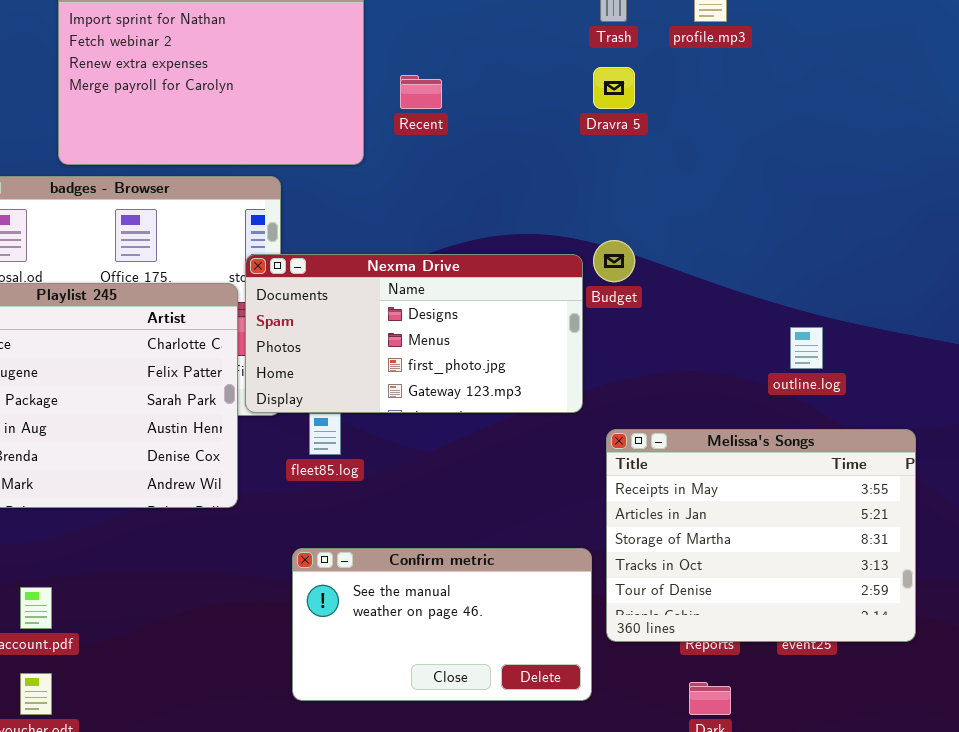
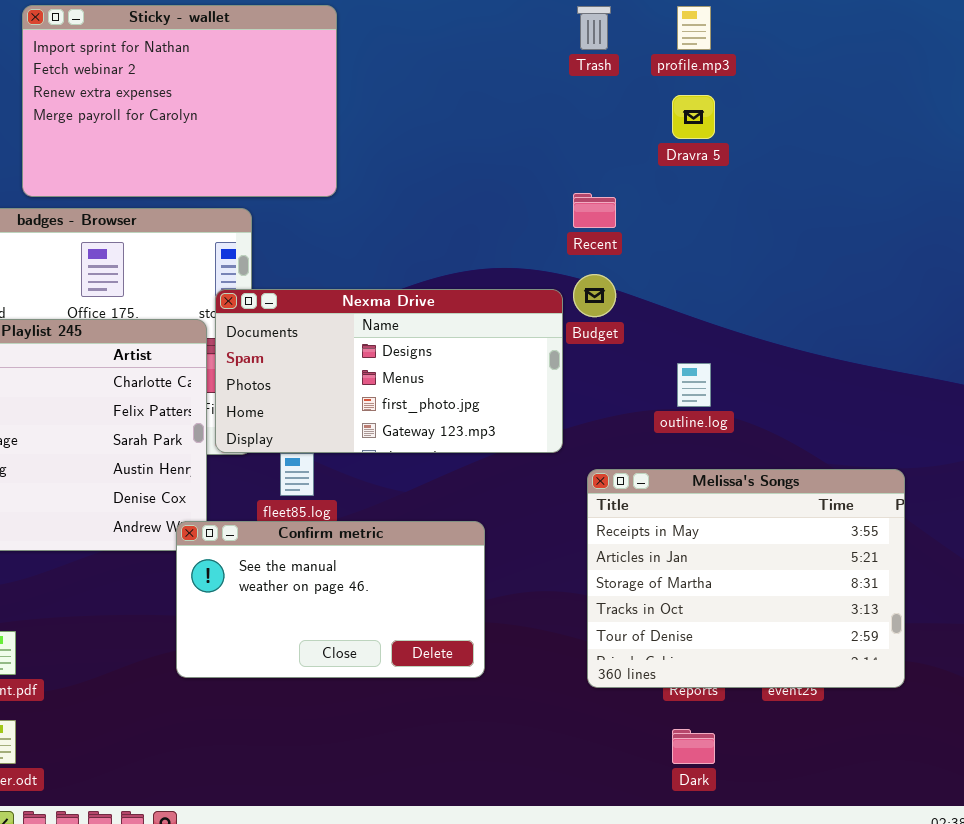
Dravra 5: [593,67,635,109] -> [672,95,715,139], moved
Recent: [400,75,442,109] -> [573,193,616,228], moved
outline.log: [790,327,823,369] -> [677,363,711,407], moved
Confirm metric: [292,548,592,701] -> [176,521,485,678], moved

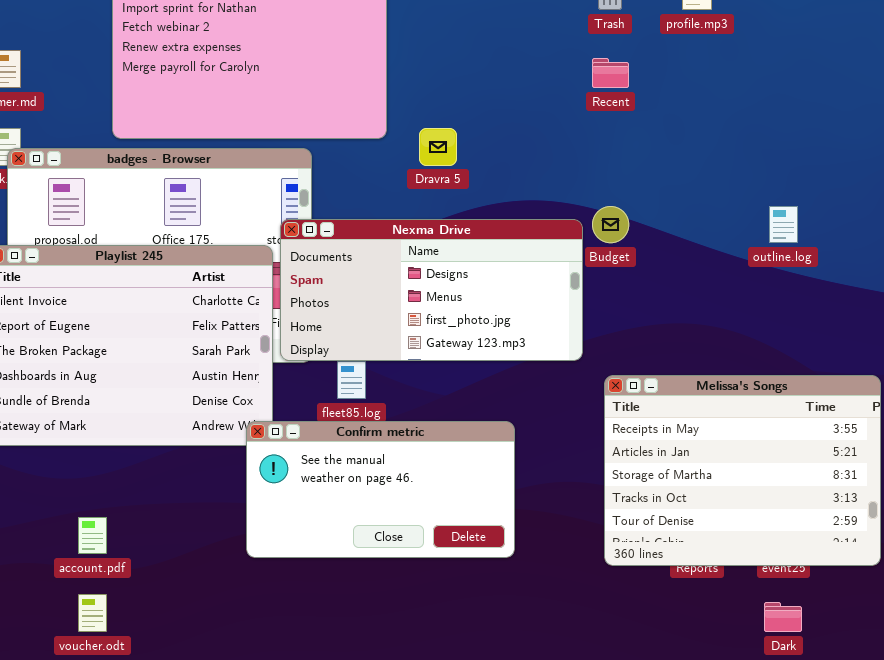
Dravra 5: [672,95,715,139] -> [419,128,457,166], moved
Recent: [573,193,616,228] -> [592,58,629,88], moved
outline.log: [677,363,711,407] -> [769,206,798,243], moved
Dark: [672,729,715,764] -> [764,602,802,632], moved

